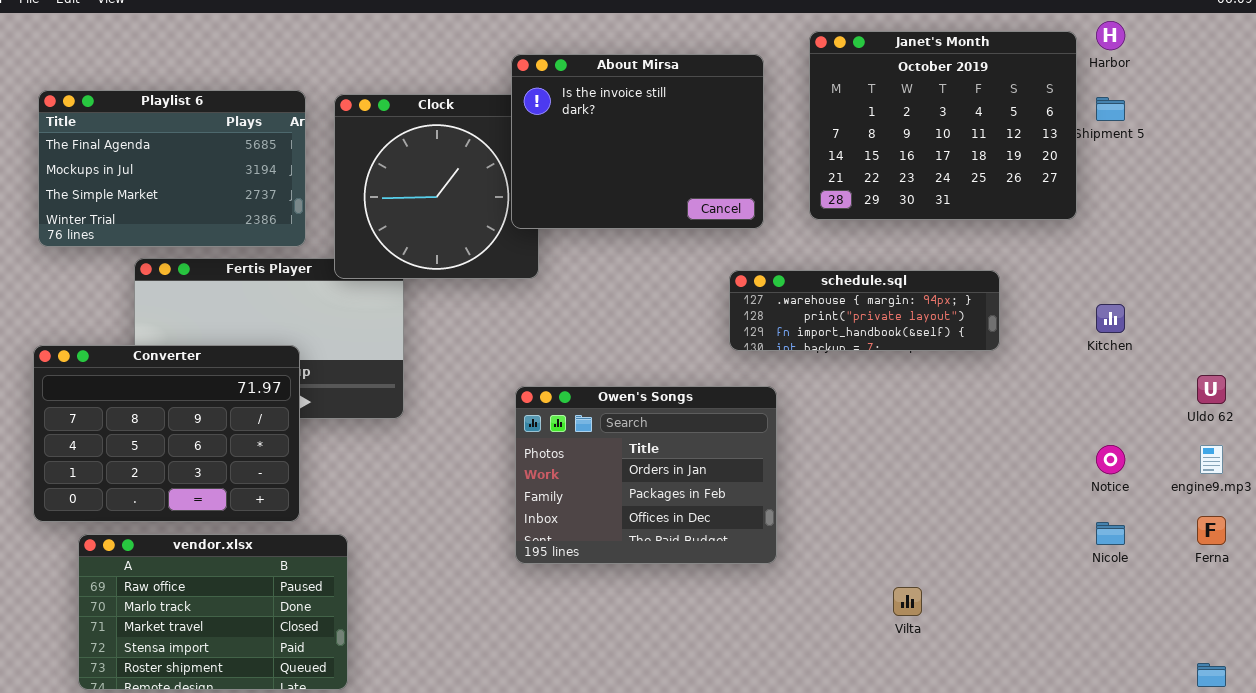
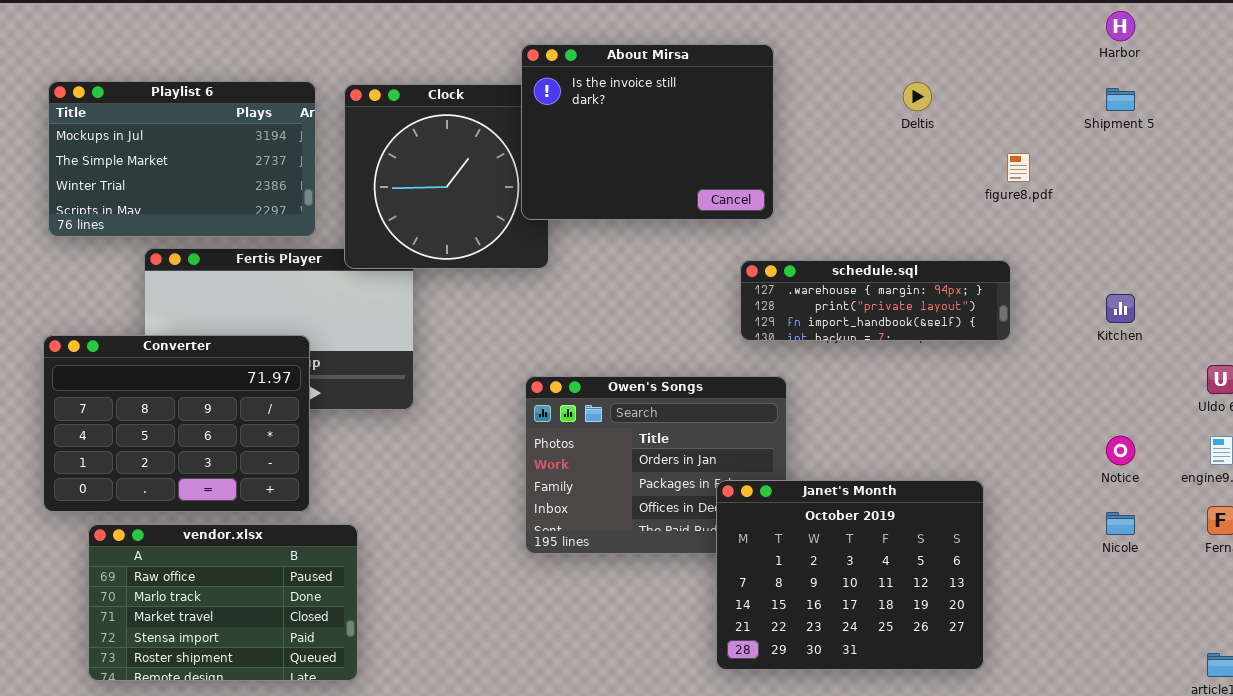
Janet's Month: [809,31,1077,220] -> [716,480,984,670], moved
Playlist 6: [38,90,306,247] -> [48,81,316,237], scrolled down 1 row

